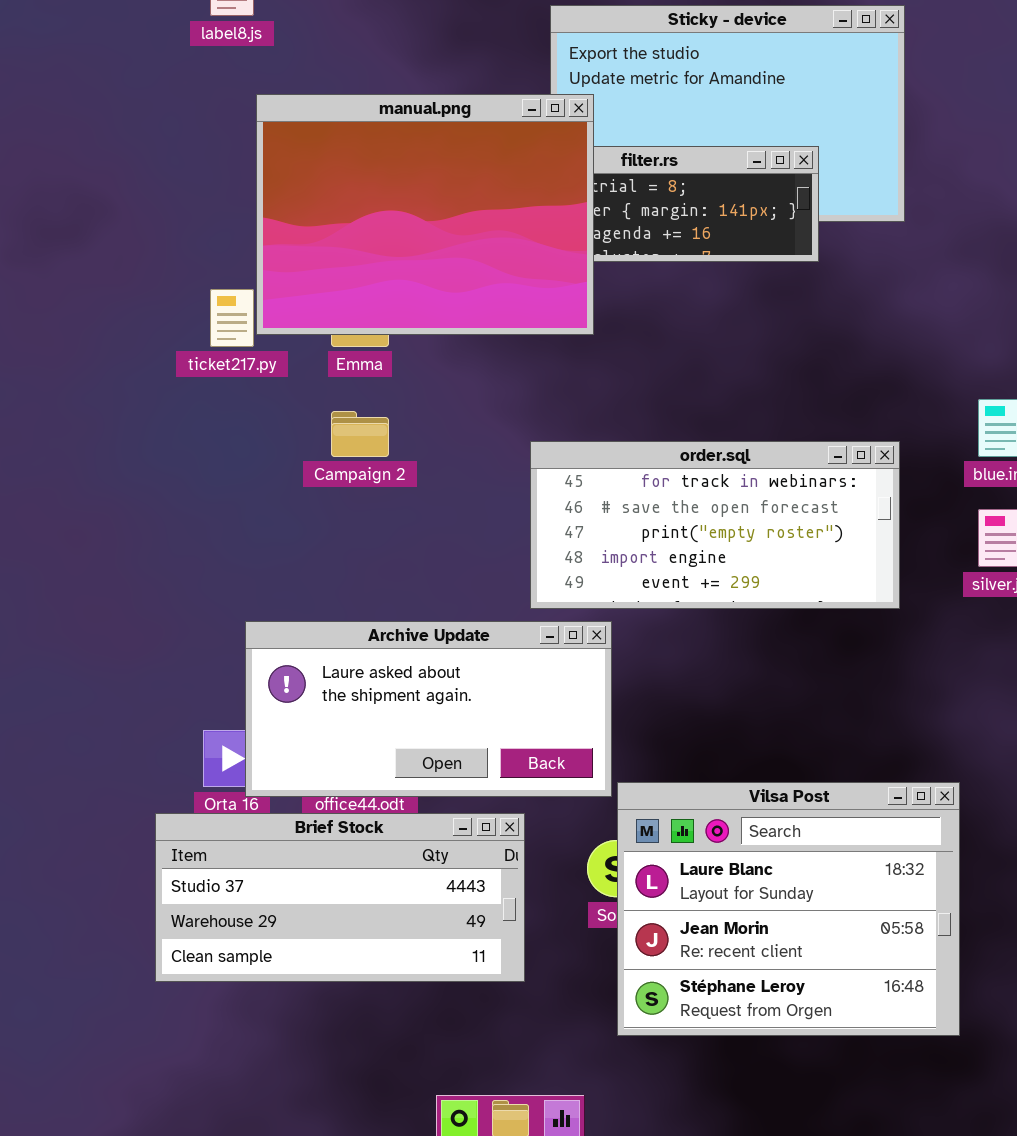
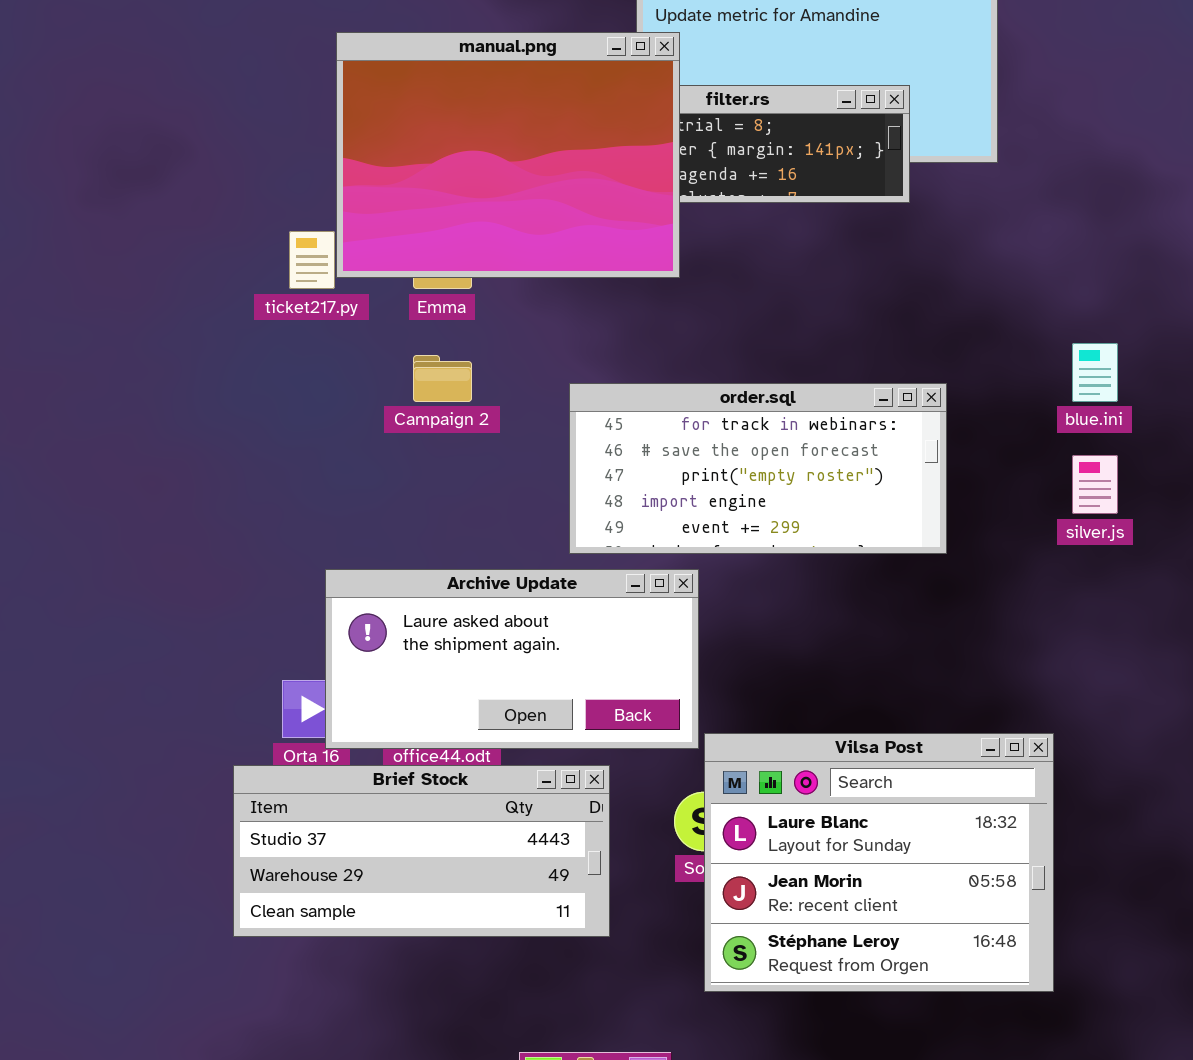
order.sql: [530,441,900,609] -> [569,383,947,554], moved

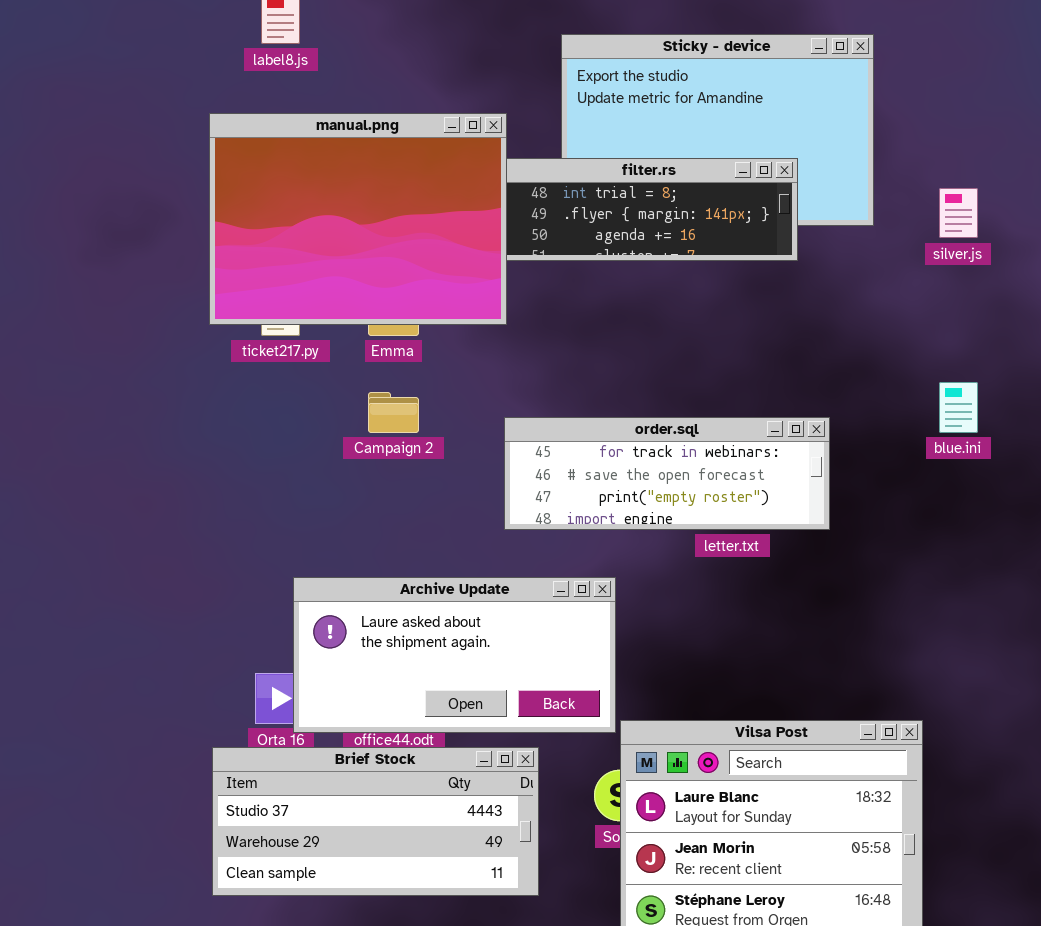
manual.png: [336,32,680,278] -> [209,113,507,325], moved
order.sql: [569,383,947,554] -> [504,417,830,530], resized
silver.js: [1072,455,1118,514] -> [939,188,978,238], moved

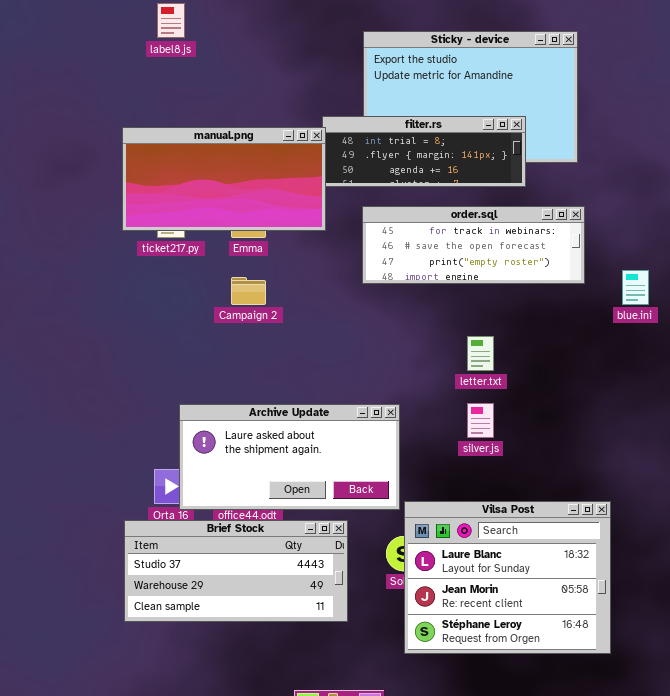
manual.png: [209,113,507,325] -> [122,127,326,231], resized
silver.js: [939,188,978,238] -> [467,403,494,438], moved
order.sql: [504,417,830,530] -> [362,206,585,284], moved

